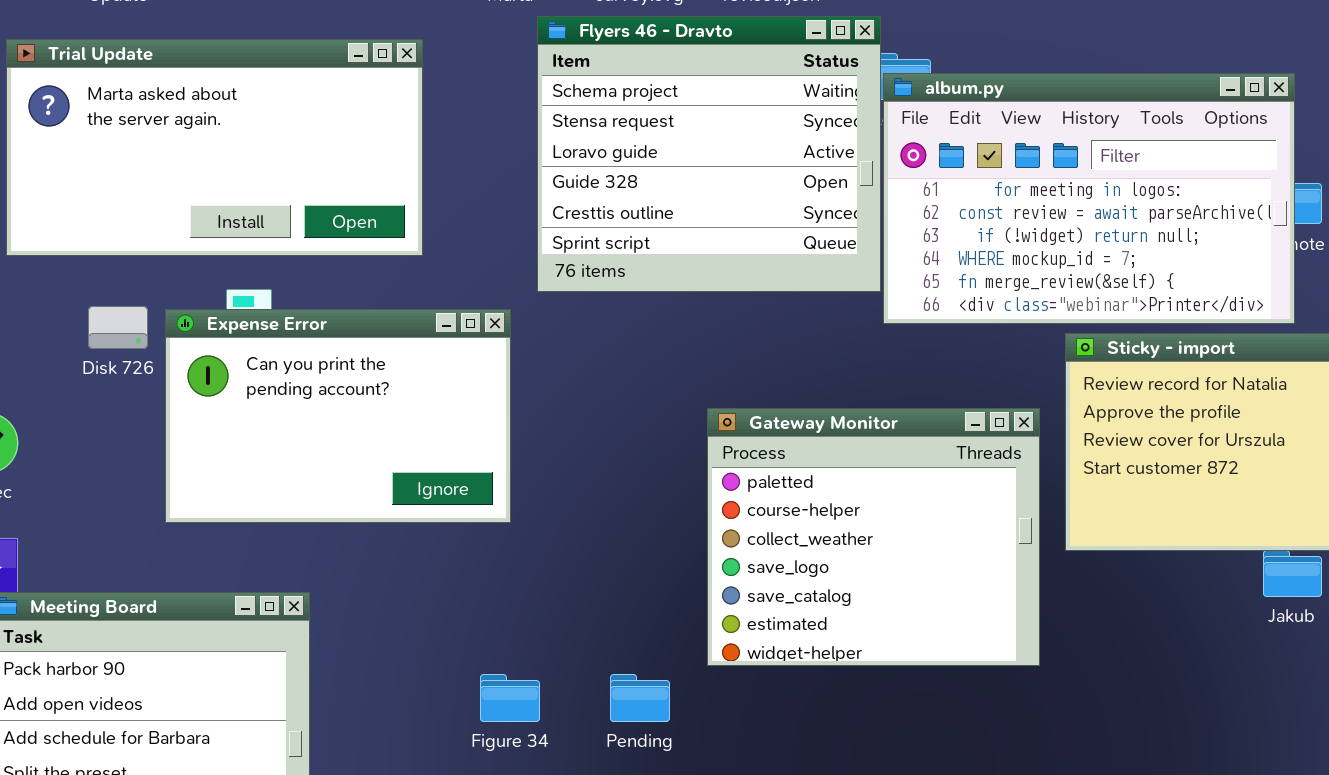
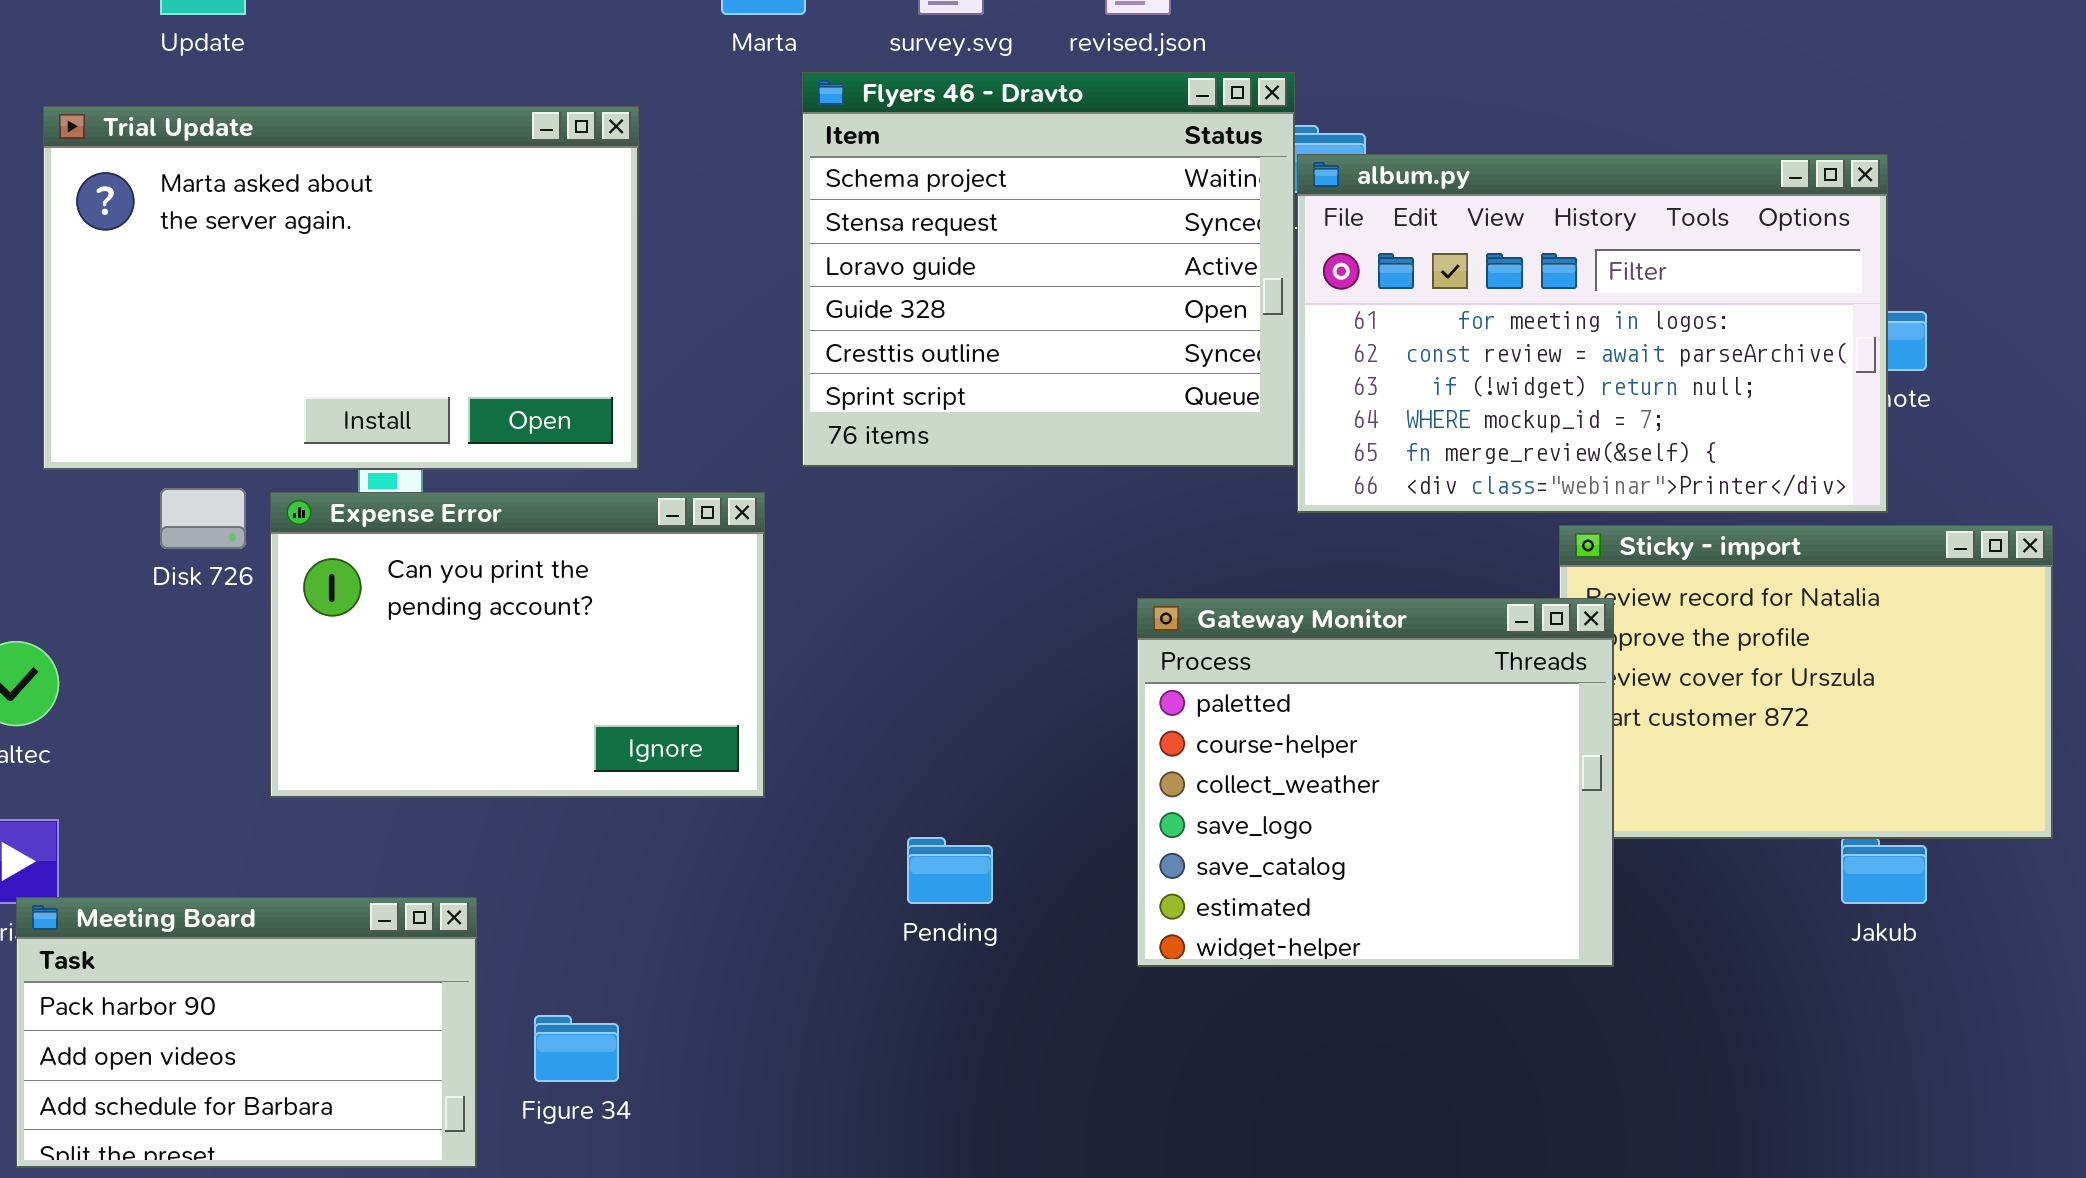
Trial Update: [6,39,423,256] -> [43,106,639,470], resized
Gateway Monitor: [707,408,1040,666] -> [1137,598,1614,967], moved
Figure 34: [480,674,540,722] -> [534,1015,619,1082], moved
Pending: [610,674,670,722] -> [907,837,993,904], moved

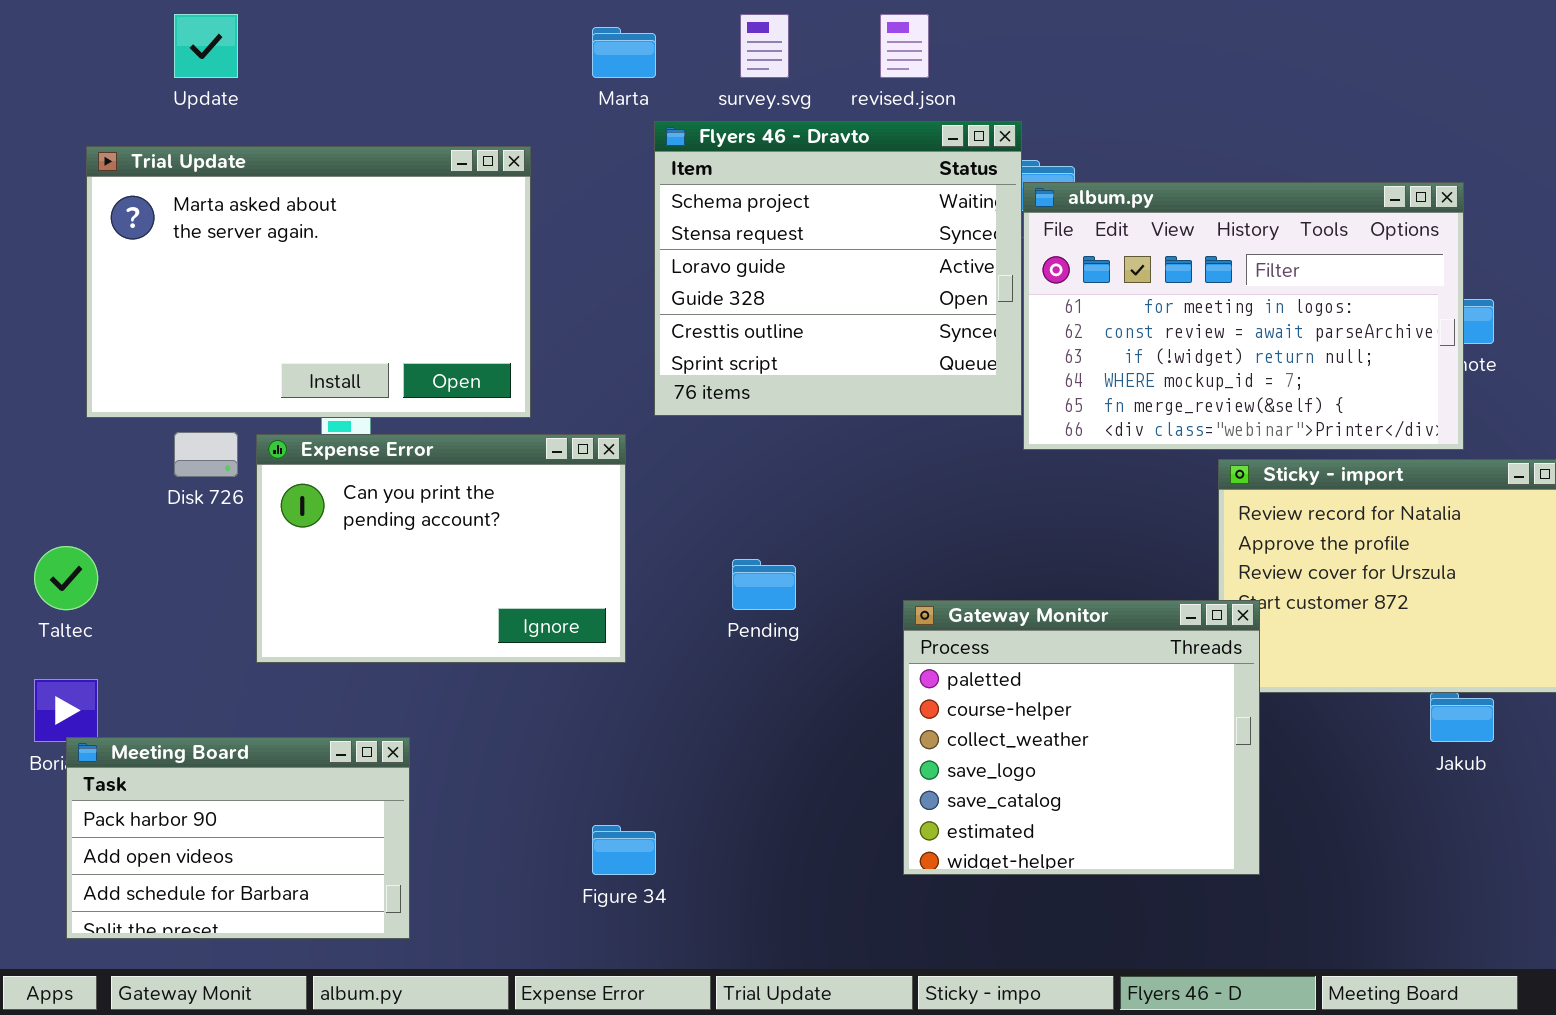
Gateway Monitor: [1137,598,1614,967] -> [903,600,1260,875], moved
Pending: [907,837,993,904] -> [732,559,796,610], moved
Figure 34: [534,1015,619,1082] -> [592,825,656,875], moved

